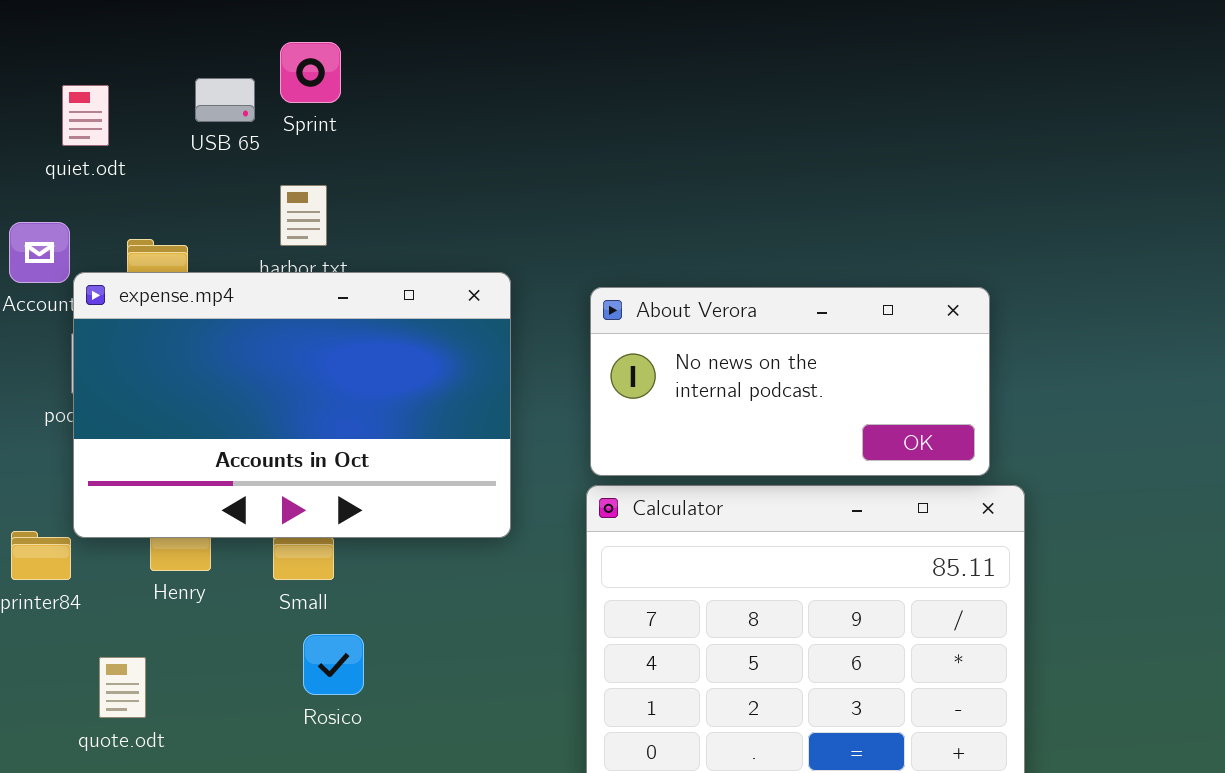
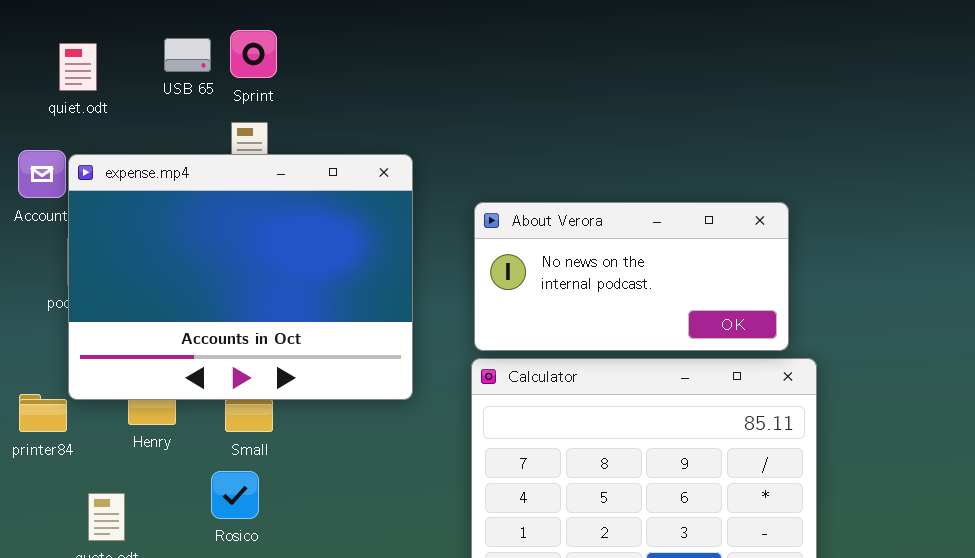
Sprint: [280,42,341,103] -> [230,30,277,78], moved
expense.mp4: [73,272,511,538] -> [68,154,413,400], resized
Rosico: [303,634,364,695] -> [211,471,259,519], moved

